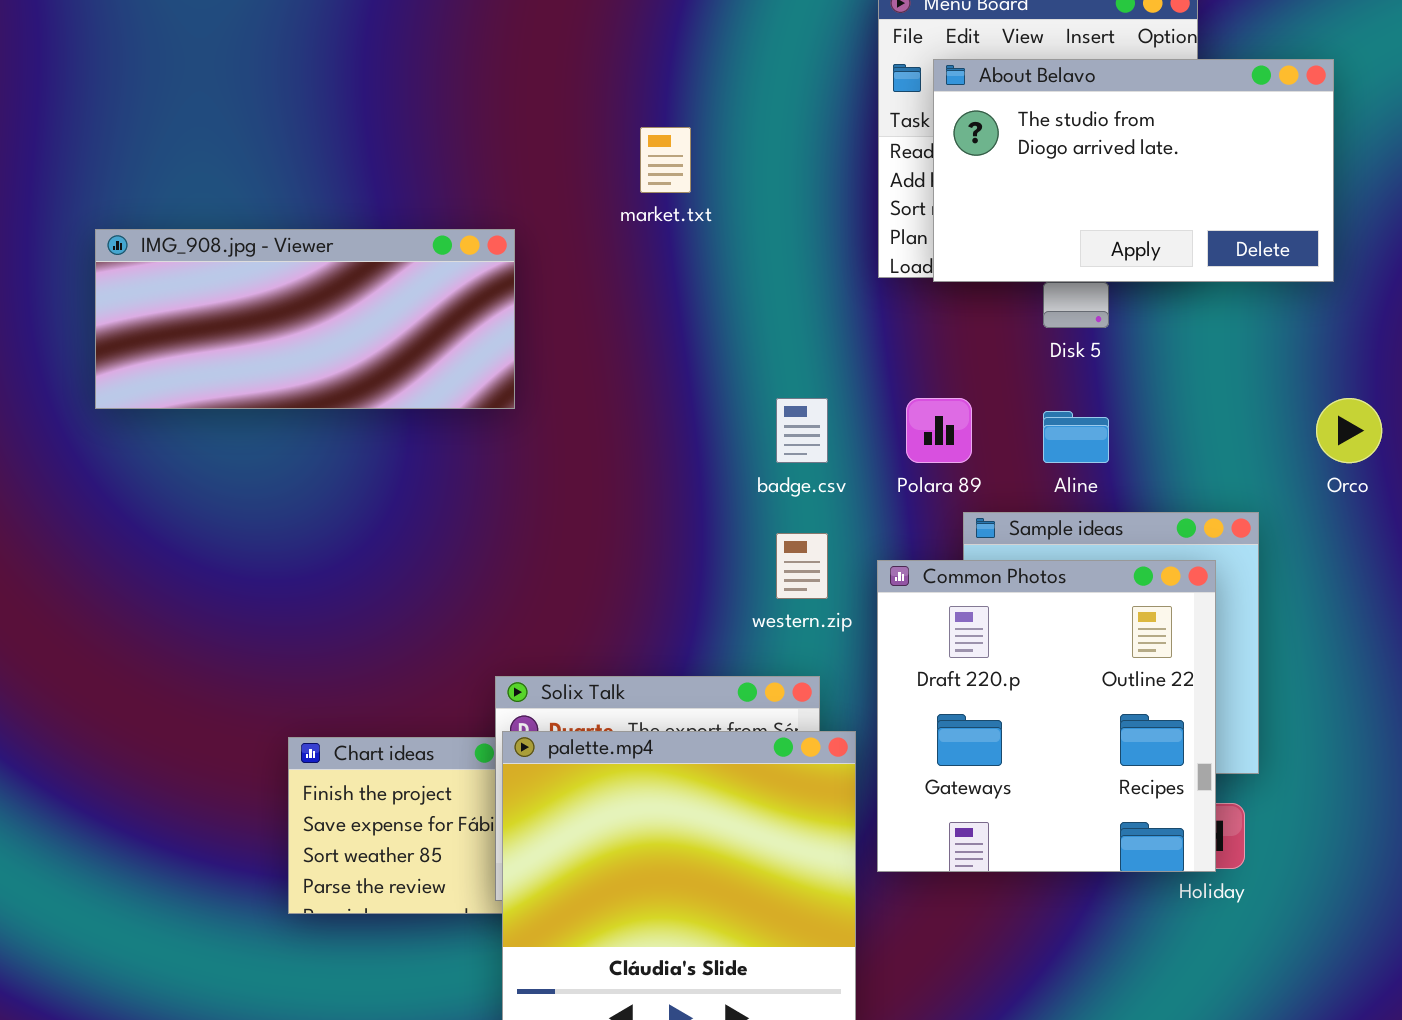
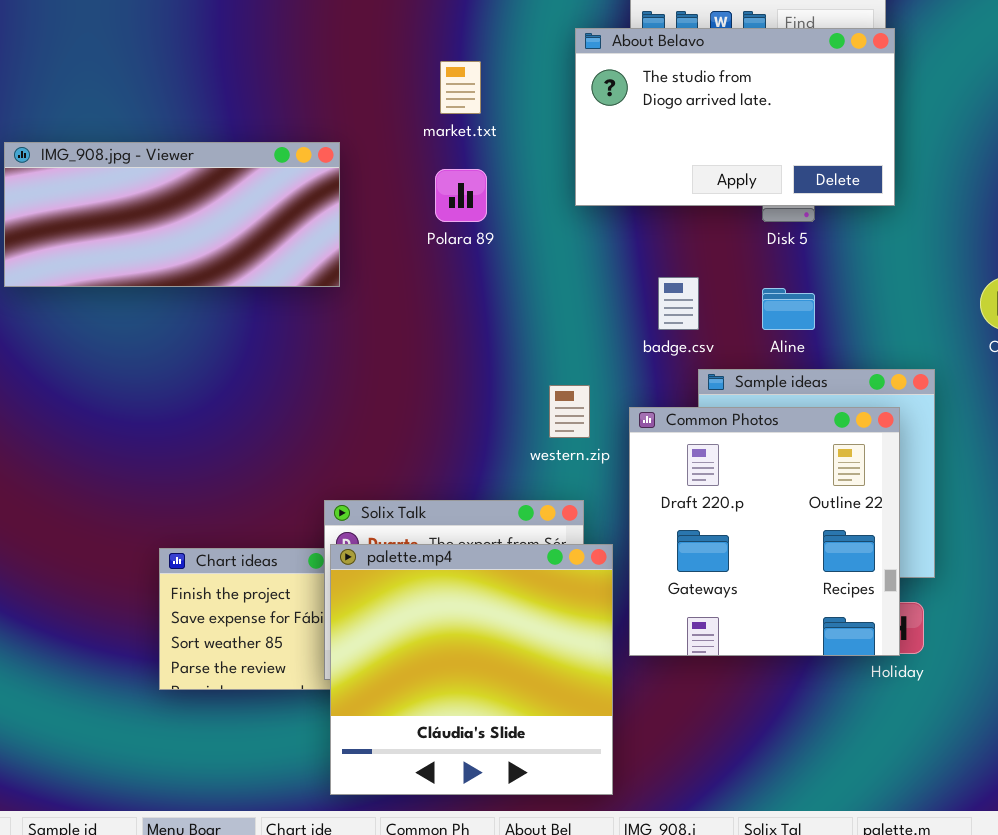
About Belavo: [933,59,1334,282] -> [575,28,895,206], moved
badge.csv: [776,398,828,463] -> [658,277,699,330], moved
Polara 89: [906,398,972,463] -> [435,169,487,222], moved

